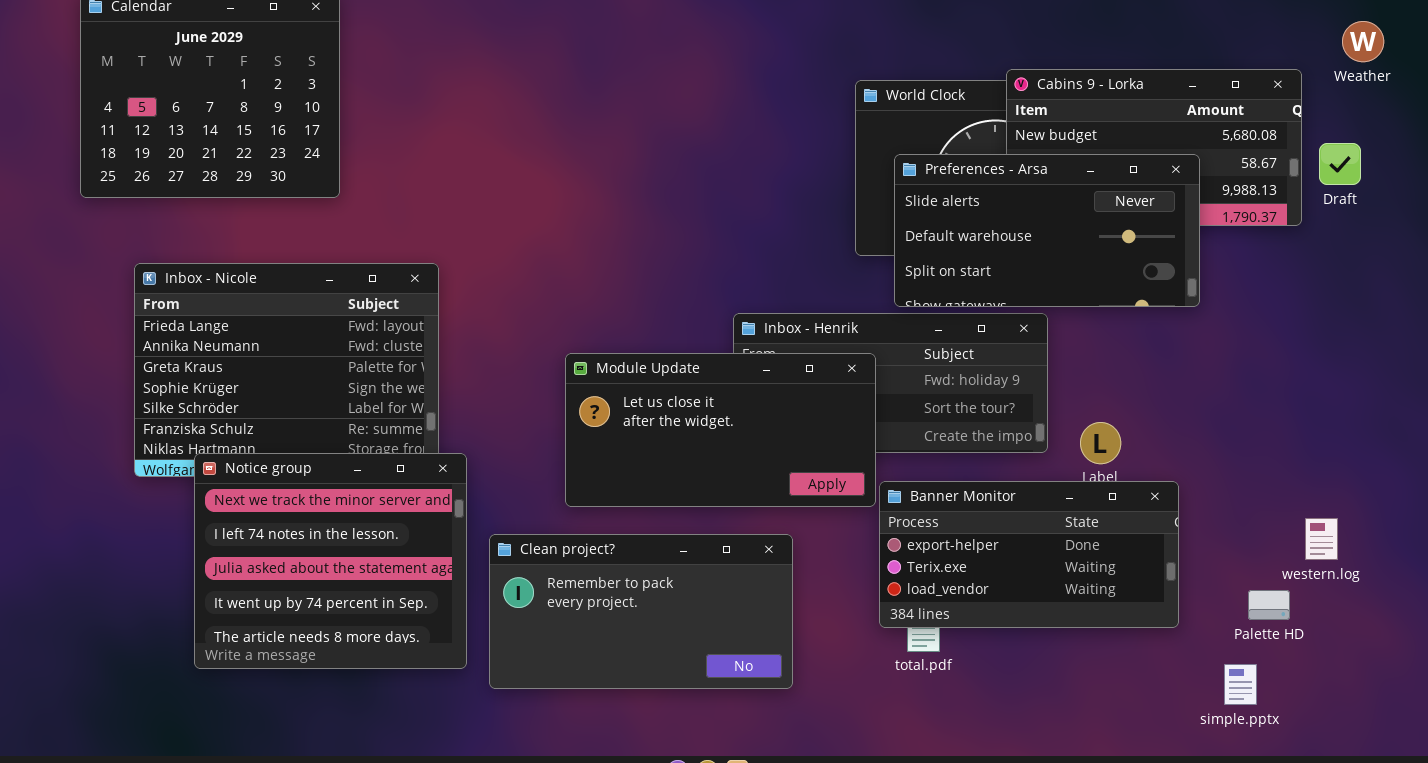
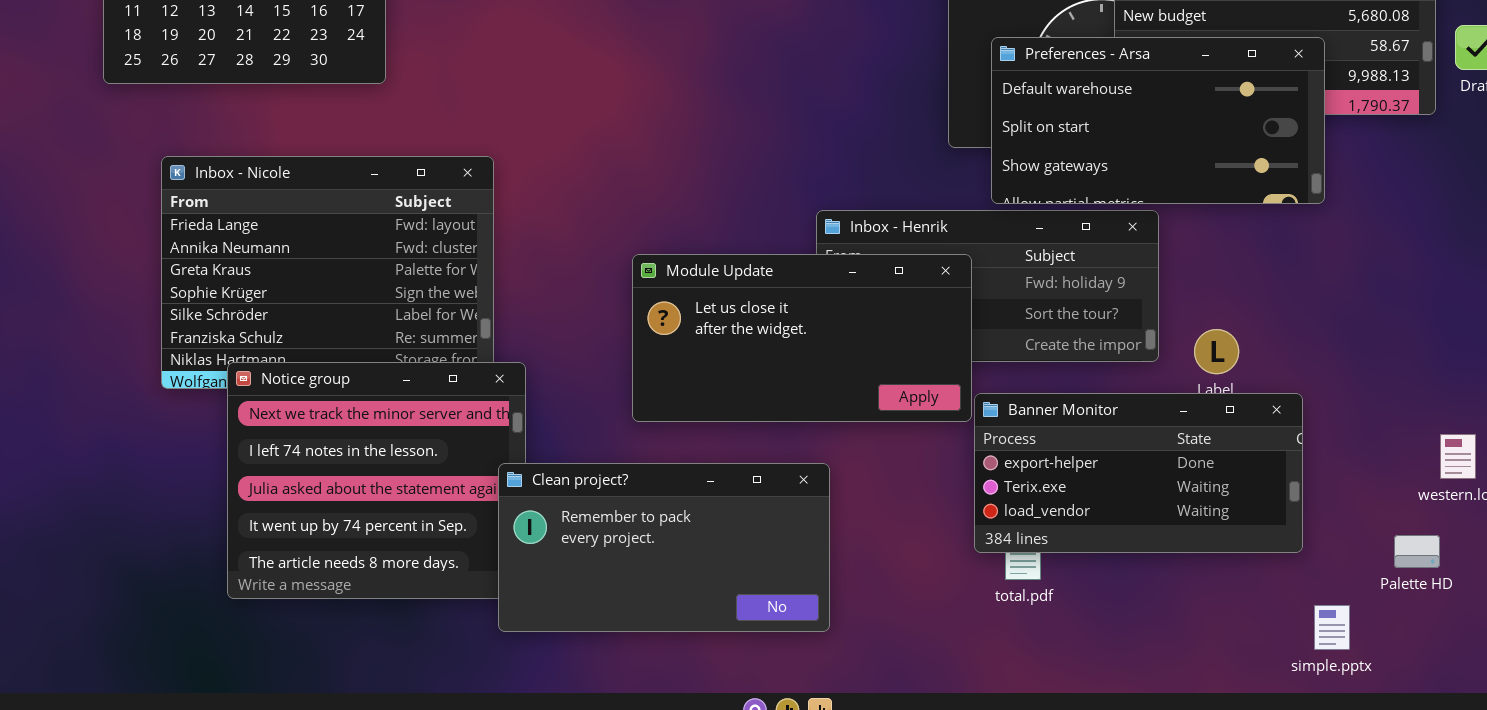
Preferences - Arsa: [894,154,1200,307] -> [991,37,1325,204], scrolled down 1 row
Clean project?: [489,534,793,689] -> [498,463,830,632], moved
Palette HD: [1248,590,1290,620] -> [1394,535,1440,568], moved
simple.pptx: [1224,664,1257,705] -> [1314,605,1350,650], moved

